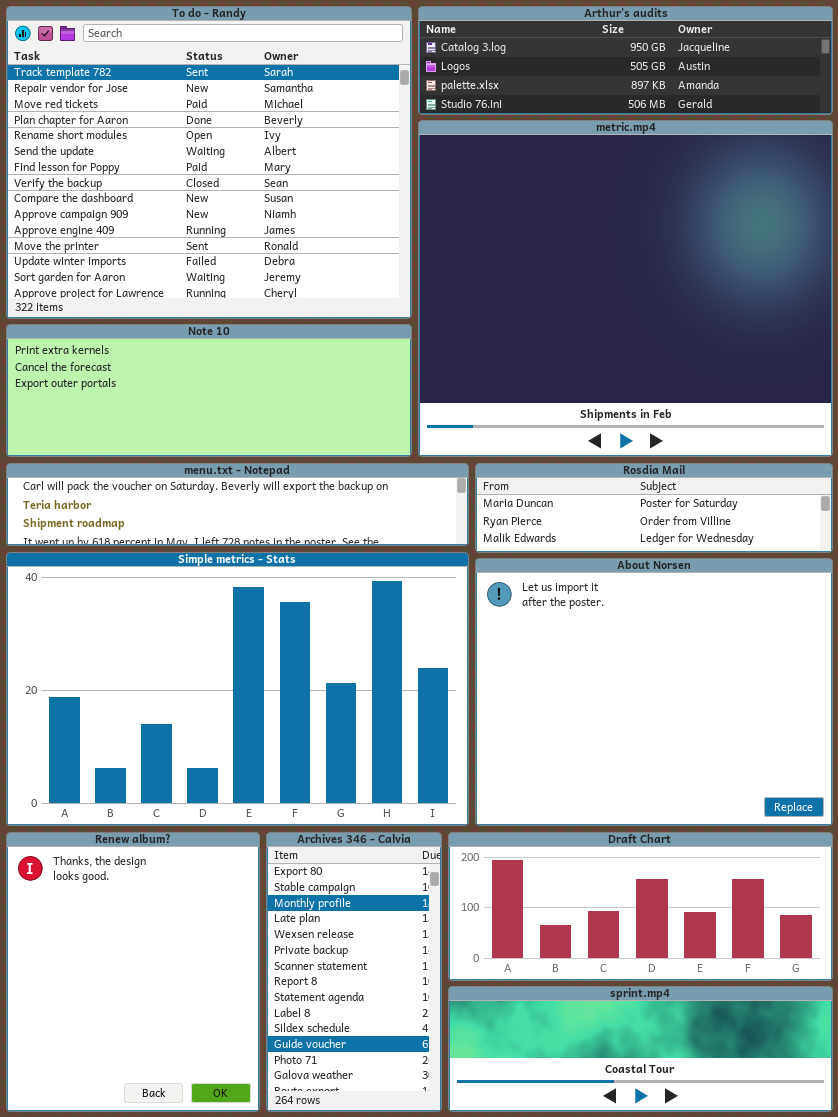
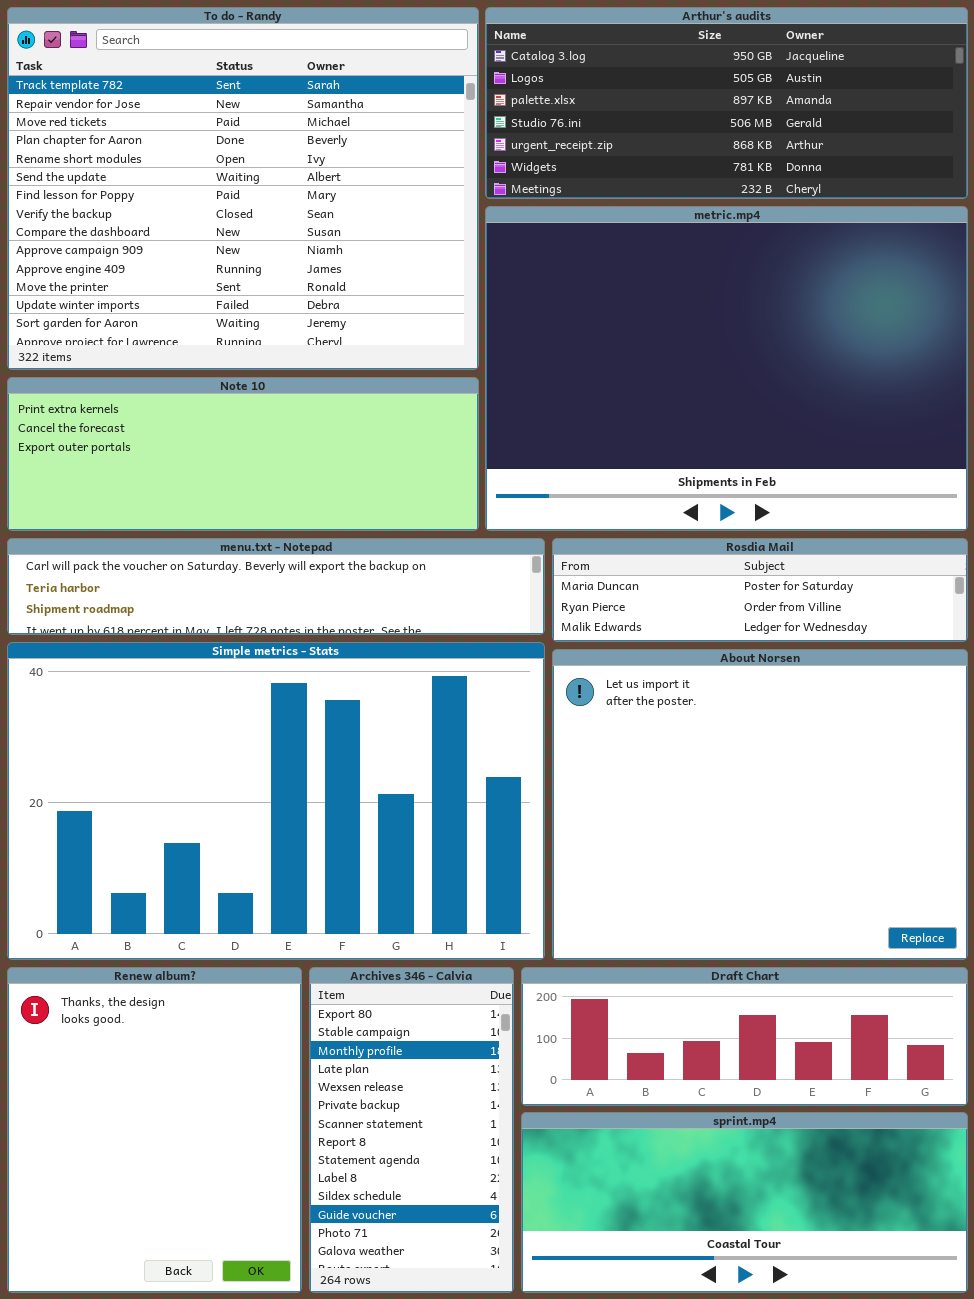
Arthur's audits: [418,6,833,115] -> [485,7,968,199], resized
metric.mp4: [418,120,833,457] -> [485,206,968,531], resized
Draft Chart: [448,832,833,981] -> [521,967,968,1106], resized
sprint.mp4: [448,986,833,1112] -> [521,1112,968,1293], resized

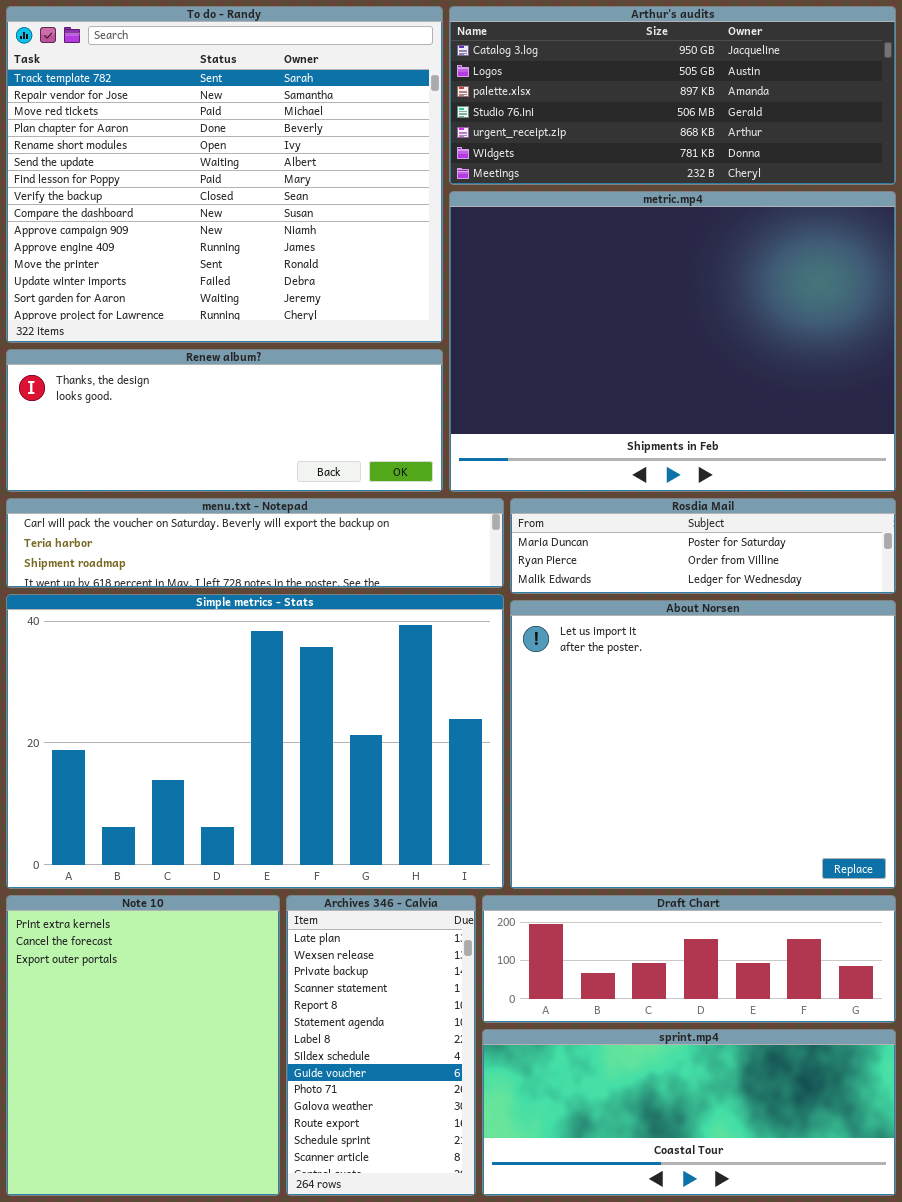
Note 10: [7,377,479,531] -> [6,895,280,1196], moved, resized
Renew album?: [7,967,302,1293] -> [6,349,443,492], moved, resized
Archives 346 - Calvia: [309,967,514,1293] -> [286,895,476,1196], scrolled down 3 rows

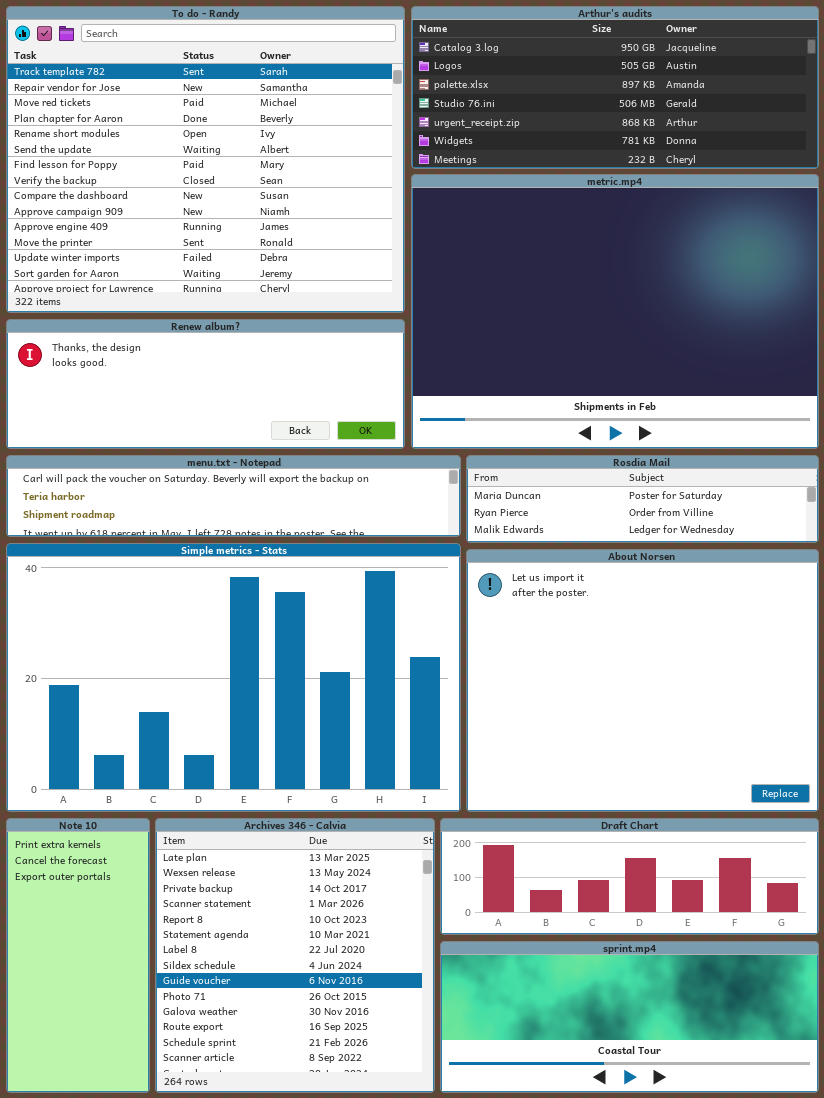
Note 10: [6,895,280,1196] -> [6,818,150,1093], resized
Archives 346 - Calvia: [286,895,476,1196] -> [155,818,435,1093], resized

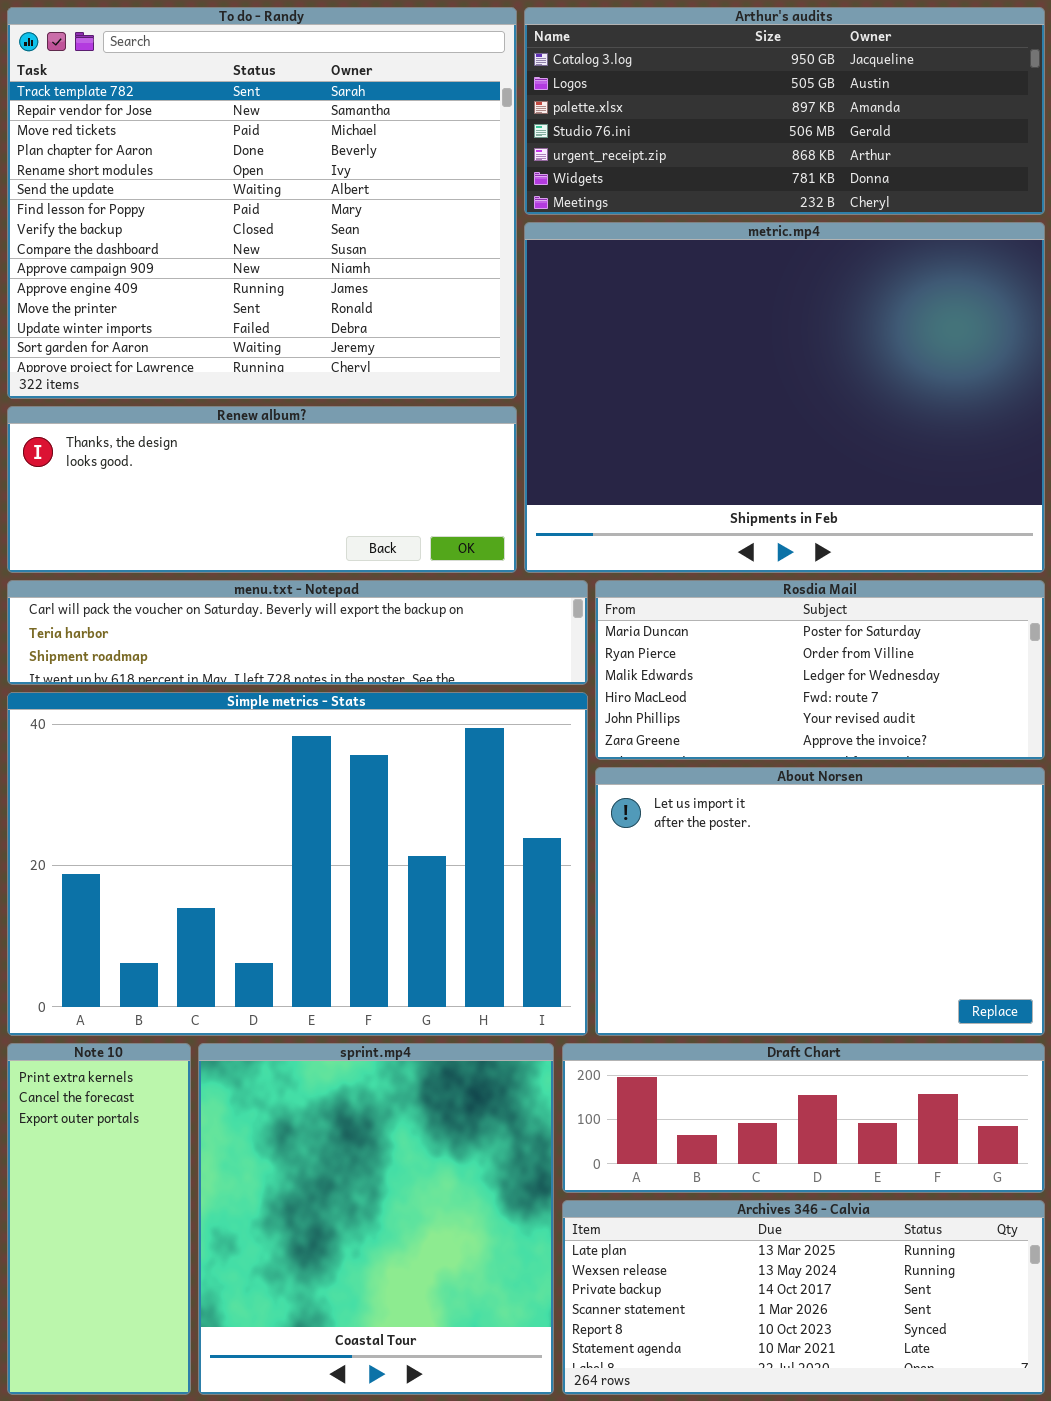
Rosdia Mail: [466,455,819,543] -> [595,580,1045,760], resized
About Norsen: [466,549,819,812] -> [595,767,1045,1036], resized
Archives 346 - Calvia: [155,818,435,1093] -> [562,1200,1045,1395], moved, resized
sprint.mp4: [440,941,819,1093] -> [198,1043,554,1395], moved, resized

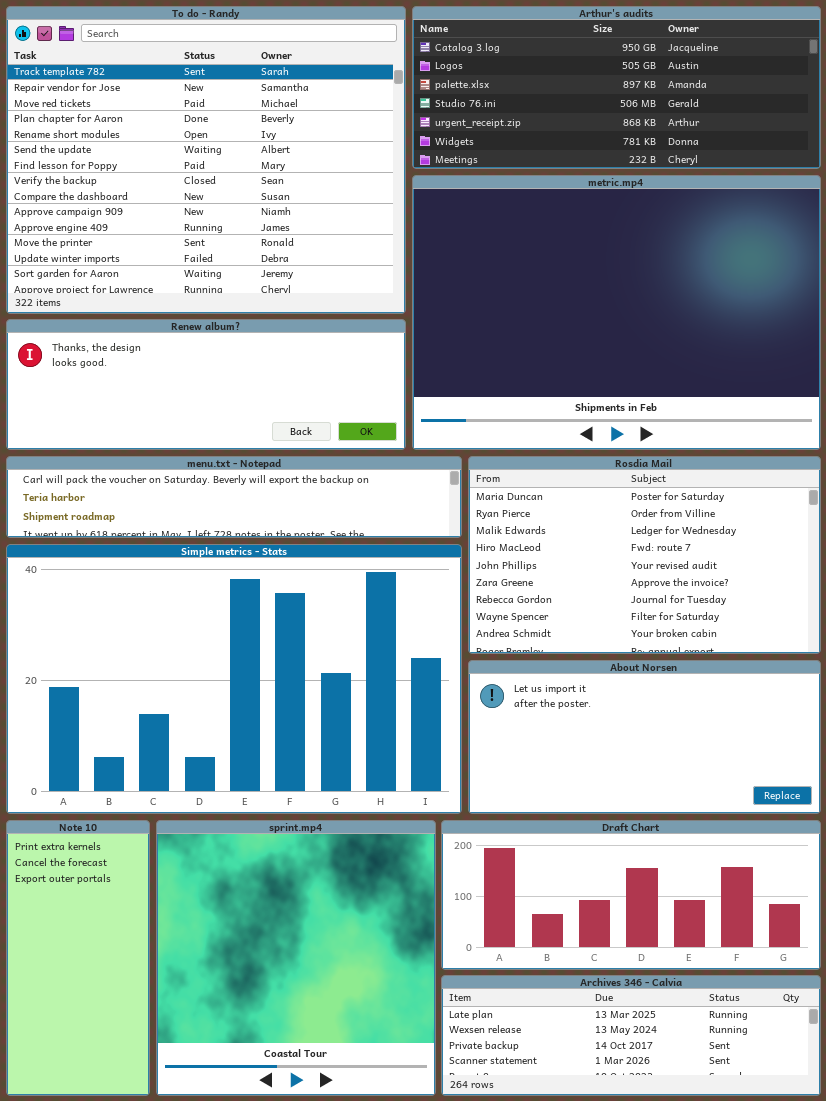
Rosdia Mail: [595,580,1045,760] -> [468,456,821,654], resized
About Norsen: [595,767,1045,1036] -> [468,660,821,814], resized
Draft Chart: [562,1043,1045,1193] -> [441,820,821,970], resized
Archives 346 - Calvia: [562,1200,1045,1395] -> [441,975,821,1096], resized

